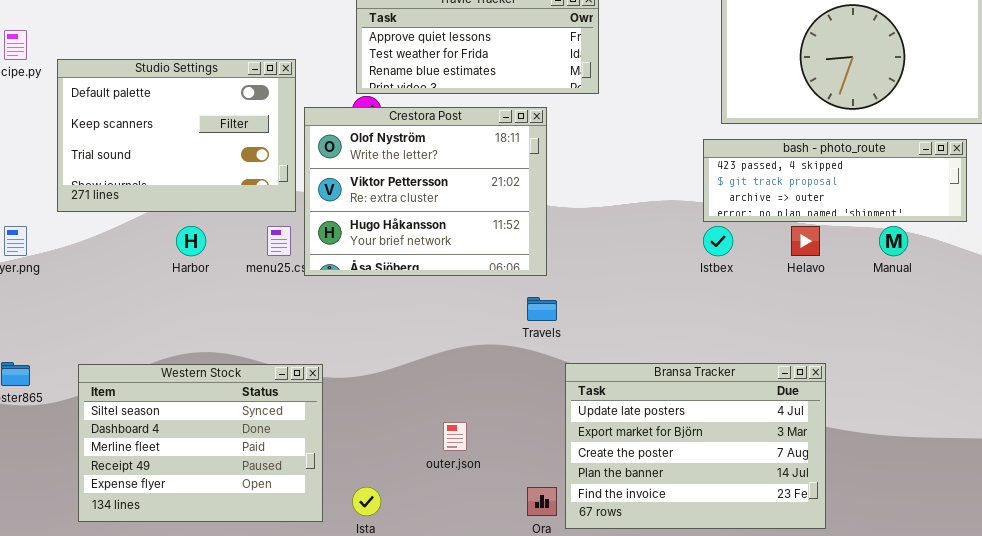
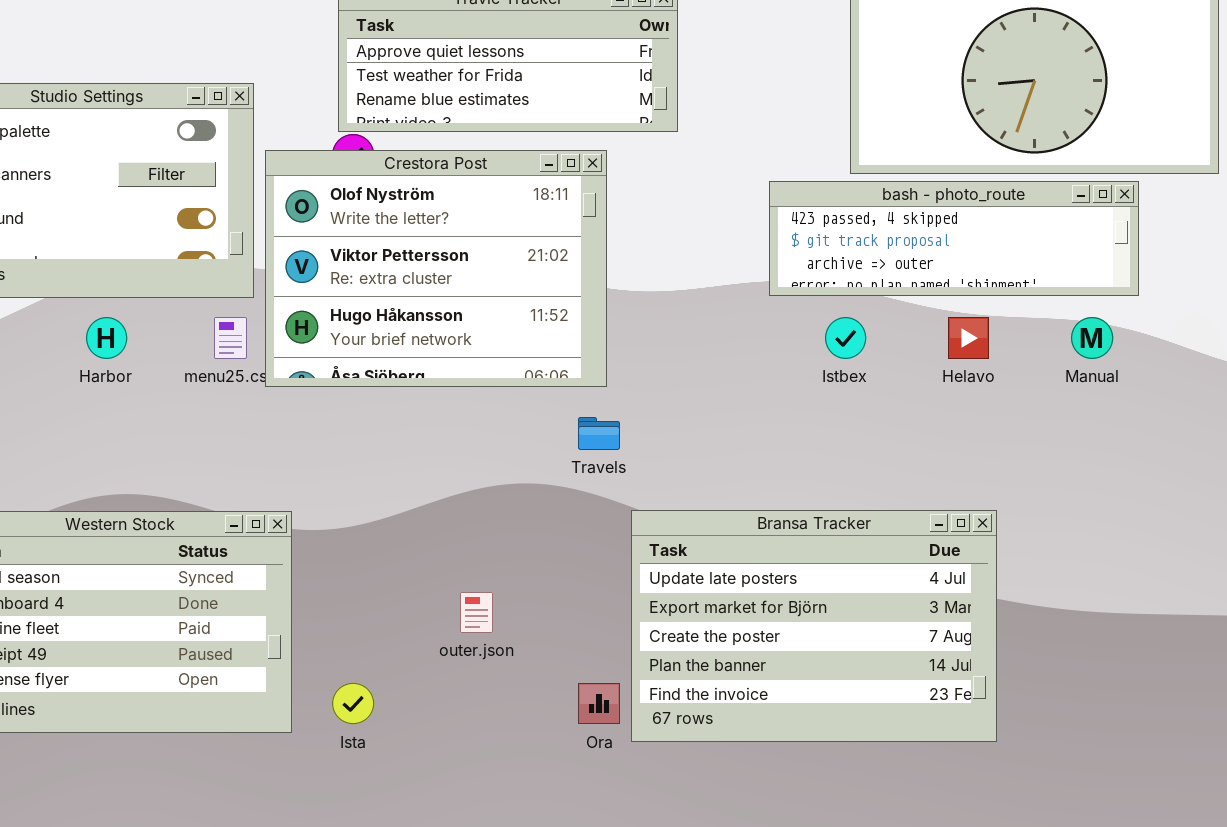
bash - photo_route: [703,139,967,222] -> [769,181,1139,296], moved

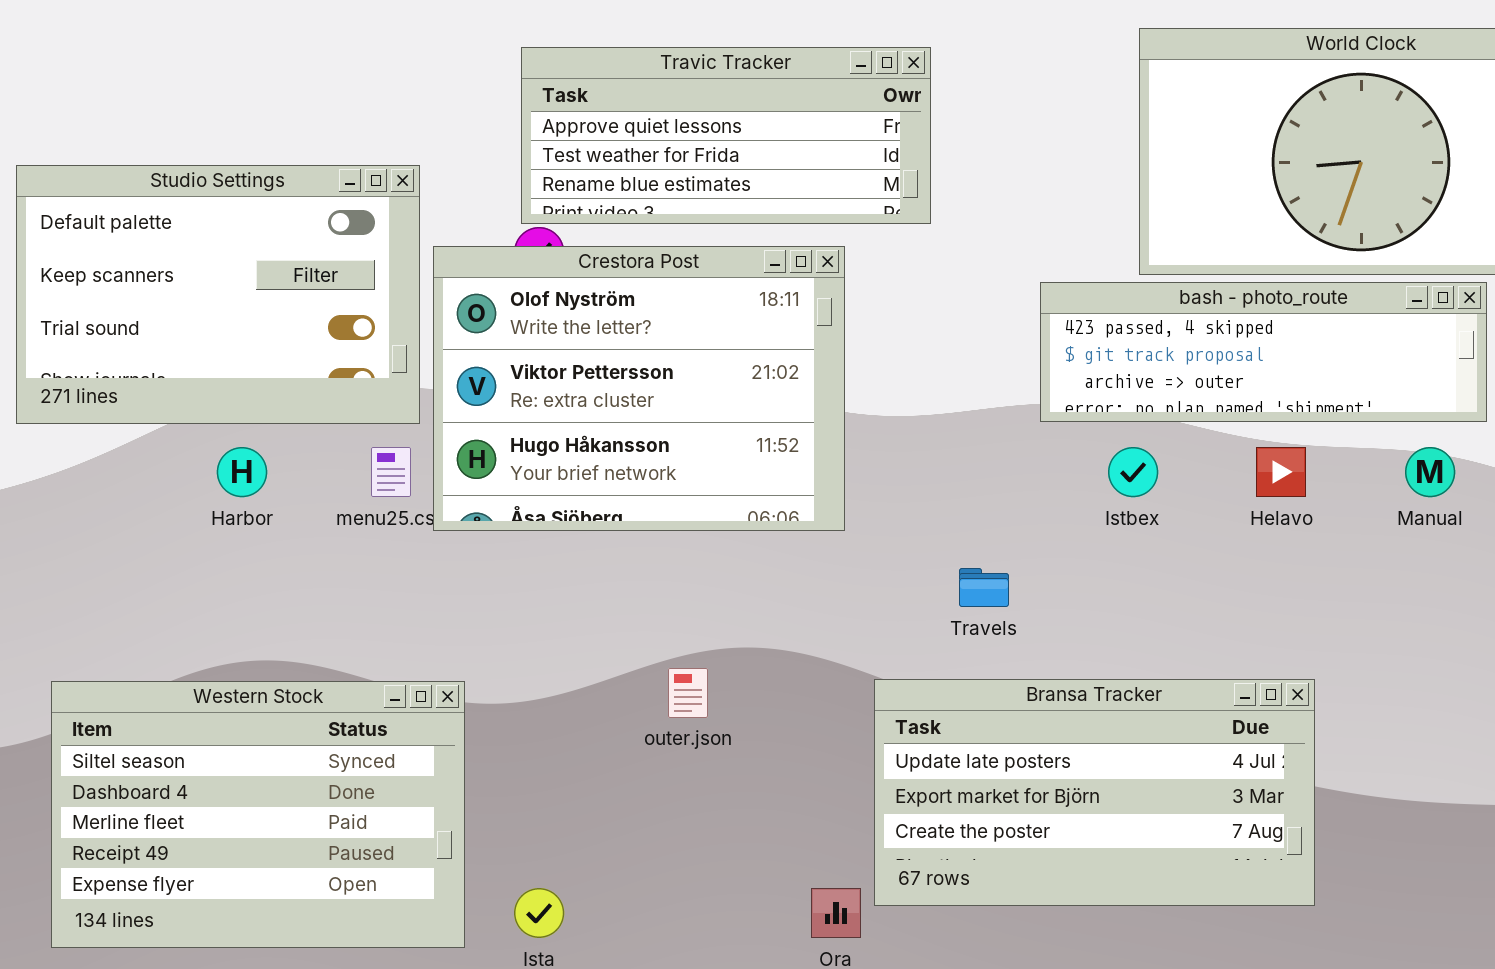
Travels: [578,417,620,450] -> [959,568,1009,607], moved
Bransa Tracker: [631,510,997,742] -> [874,679,1315,906], resized
outer.json: [460,592,493,633] -> [668,668,708,718], moved

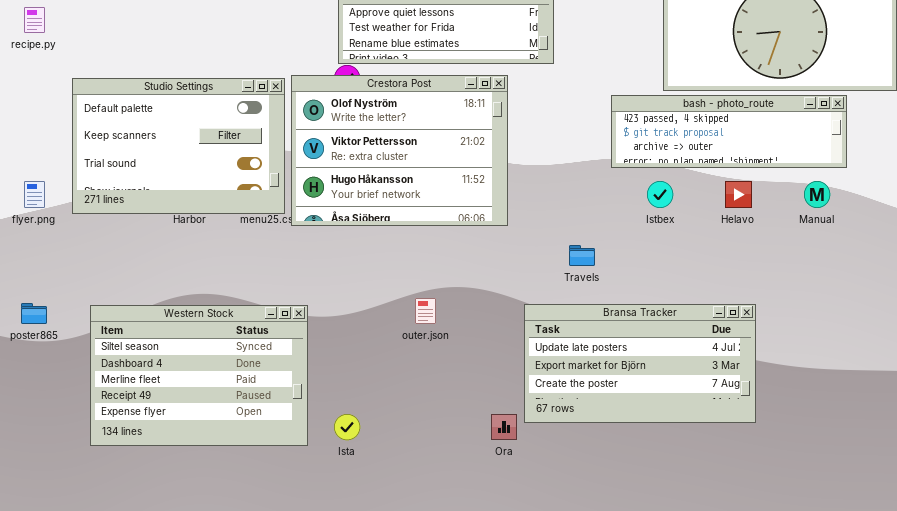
Studio Settings: [16,165,420,424] -> [72,78,285,214], moved

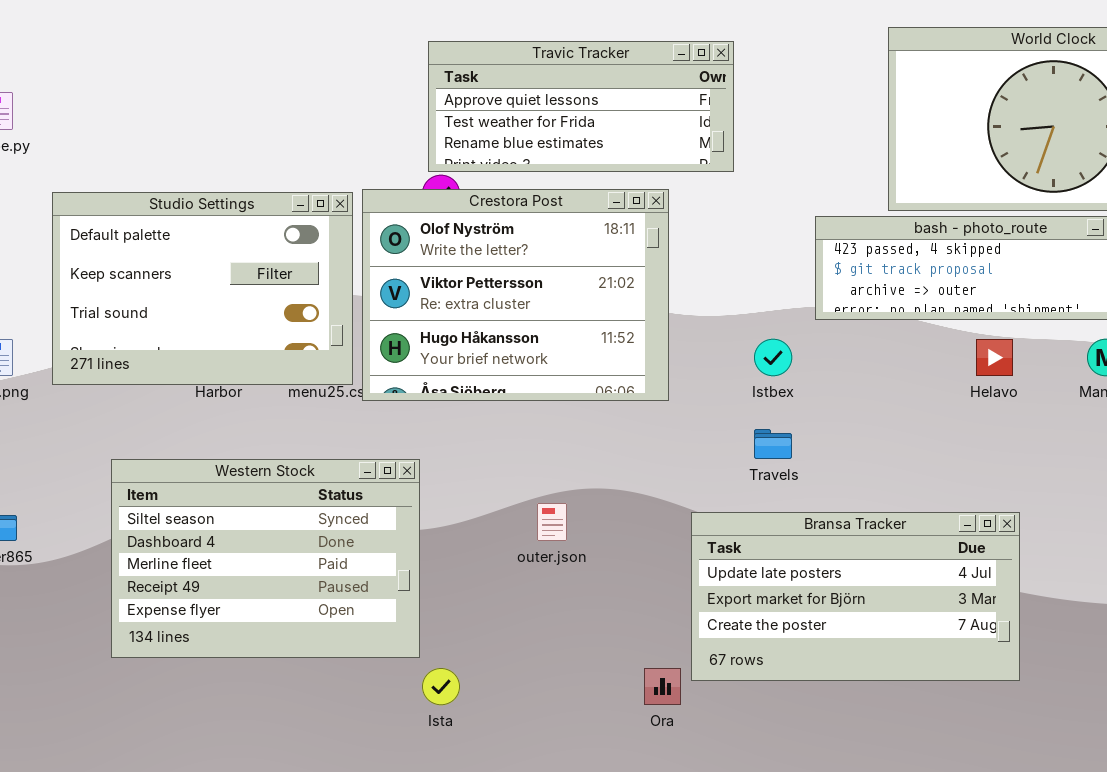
Istbex: [647,181,673,208] -> [754,339,792,376], moved
Western Stock: [90,305,308,446] -> [111,459,420,658], moved

